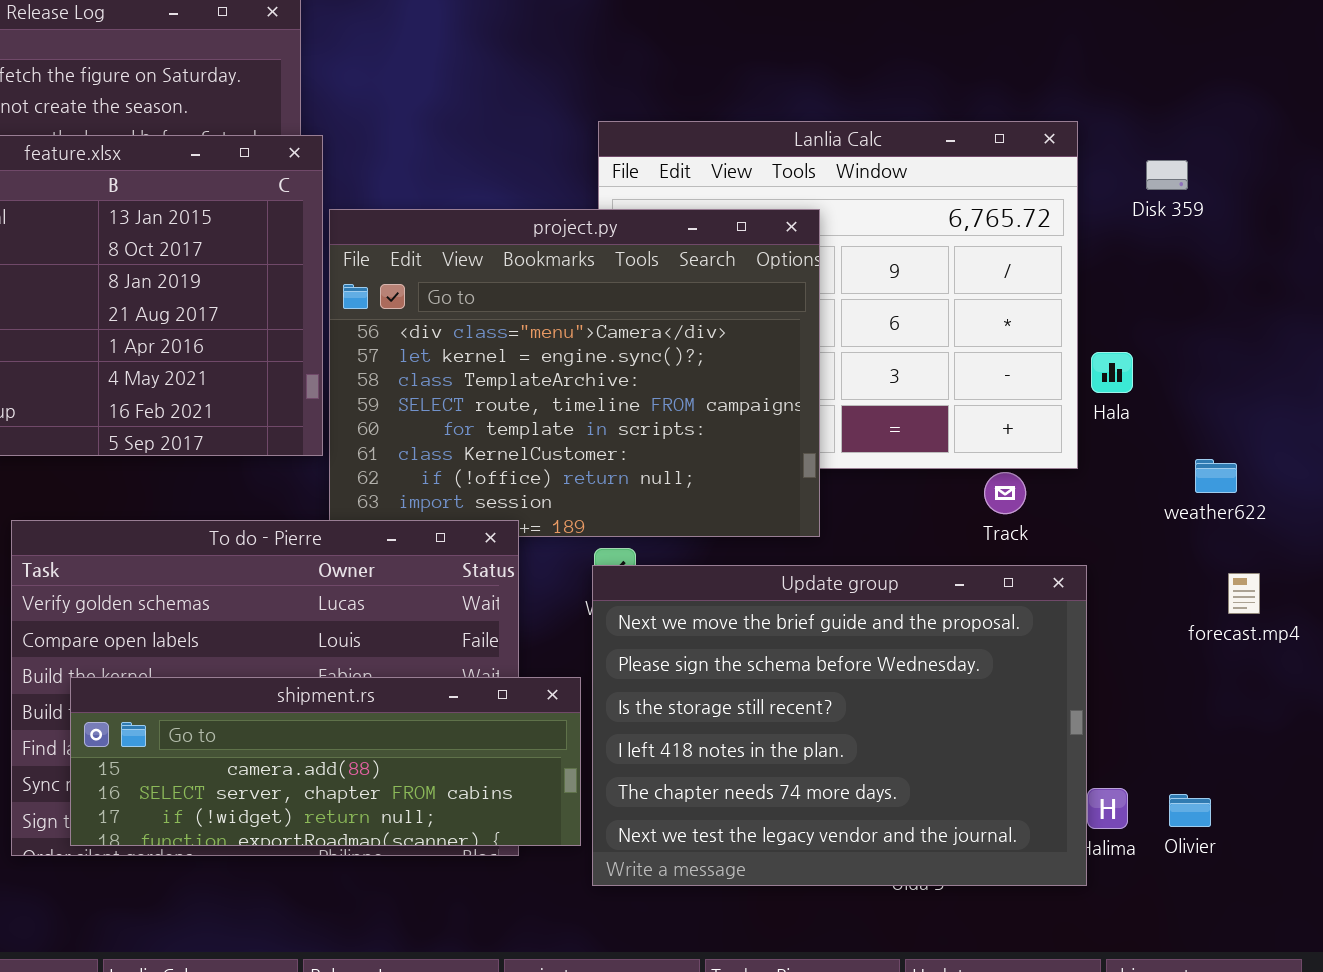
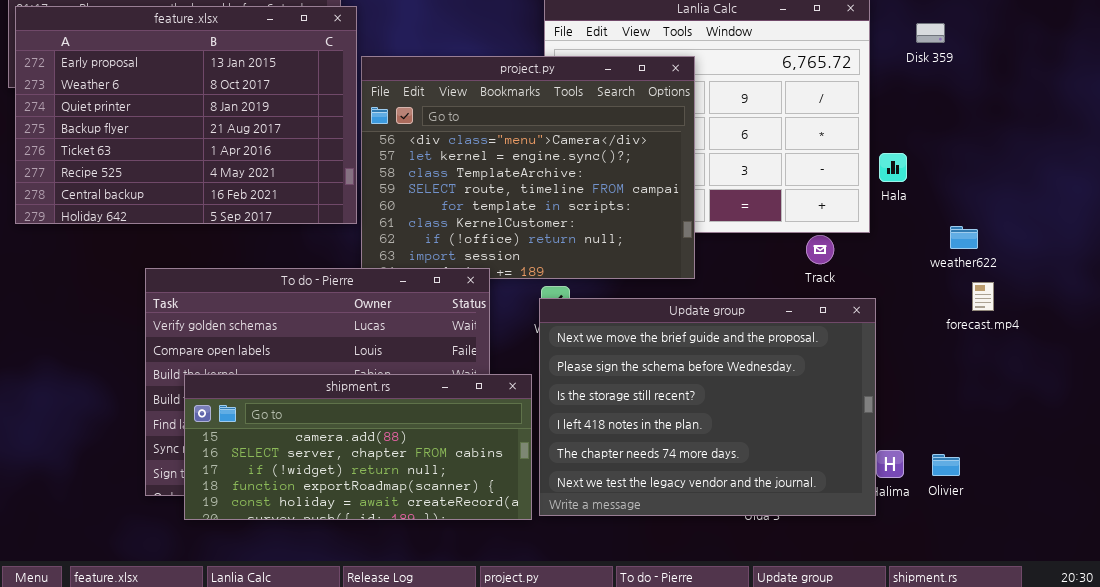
forecast.mp4: [1228,573,1260,614] -> [972,282,994,311], moved
shipment.rs: [70,677,581,846] -> [184,374,532,520], resized

